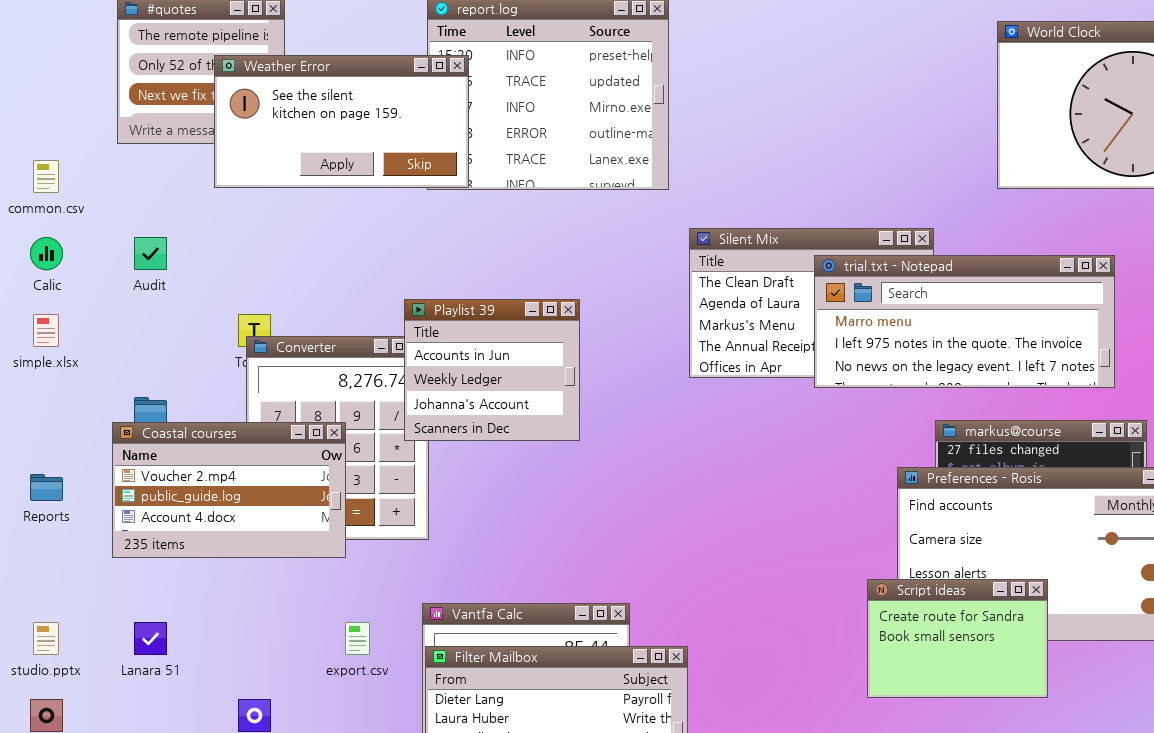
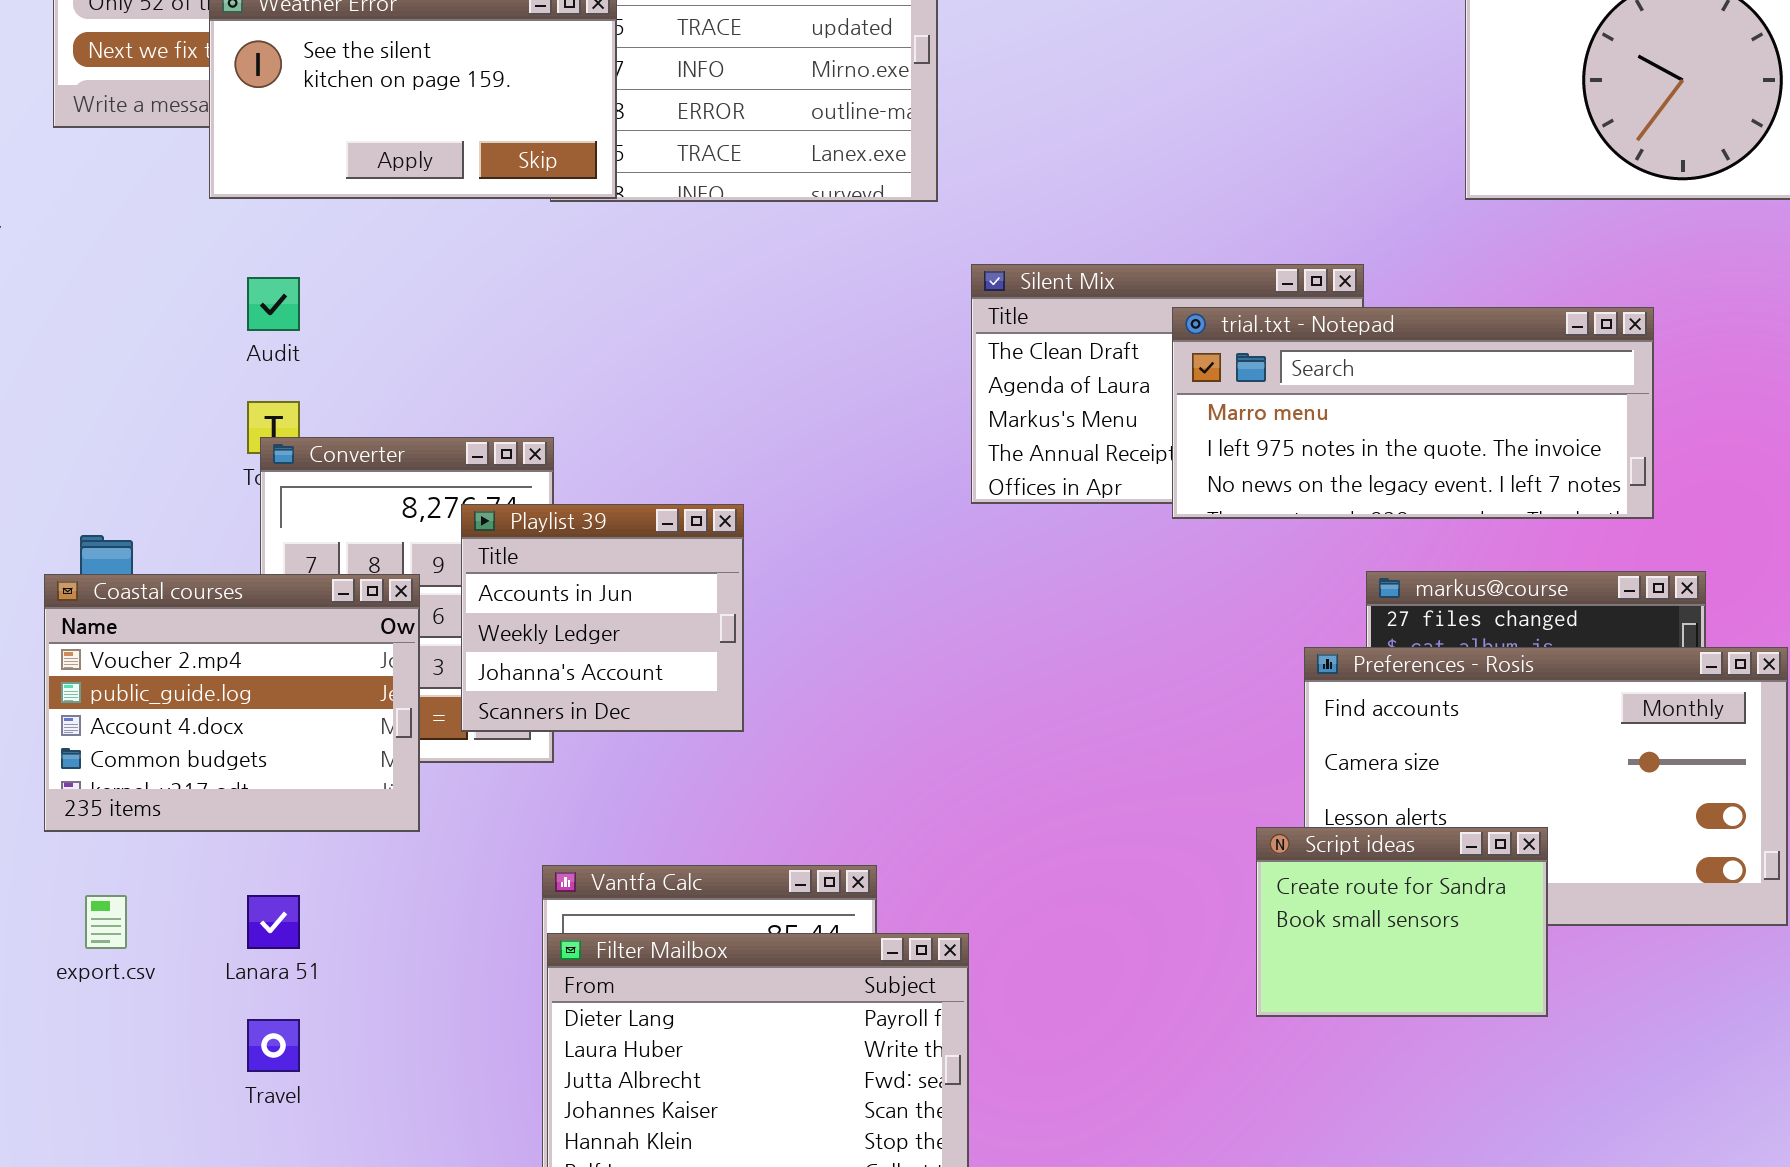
Audit: [134,237,167,270] -> [247,277,300,331], moved
Playlist 39: [404,299,580,441] -> [461,504,744,732], moved
Coastal courses: [112,422,346,558] -> [44,574,420,832], resized
Lanara 51: [134,622,167,655] -> [247,895,300,949], moved
export.csv: [345,622,370,655] -> [85,895,127,949], moved

